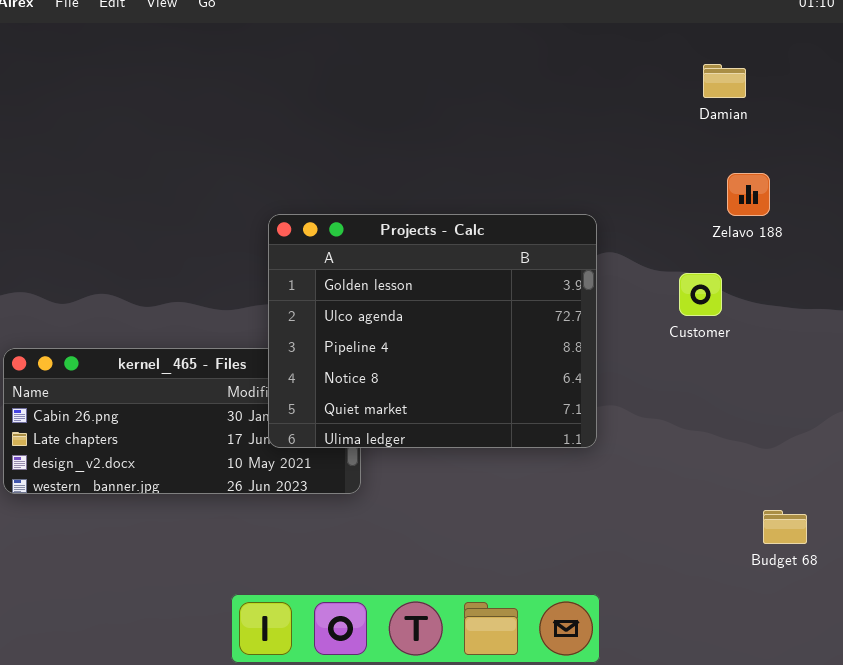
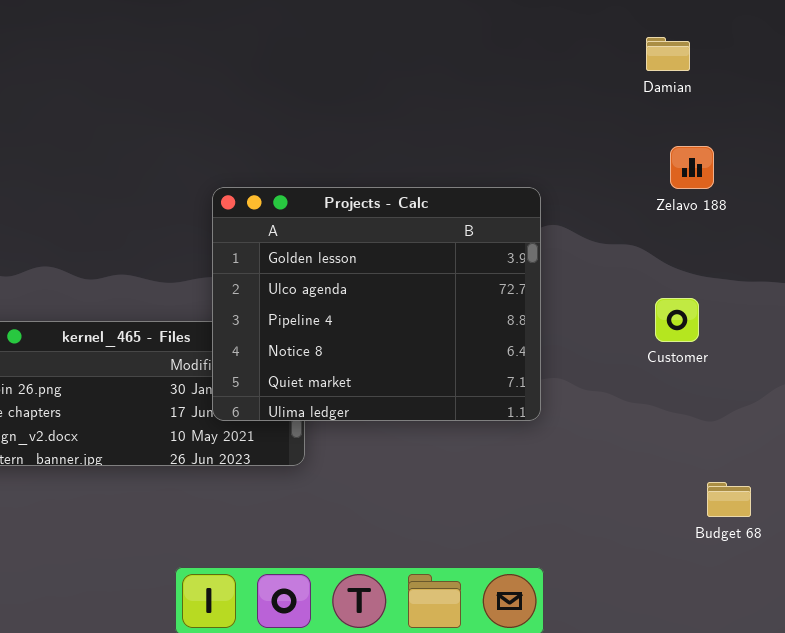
Customer: [679,273,722,316] -> [655,298,699,342], moved

